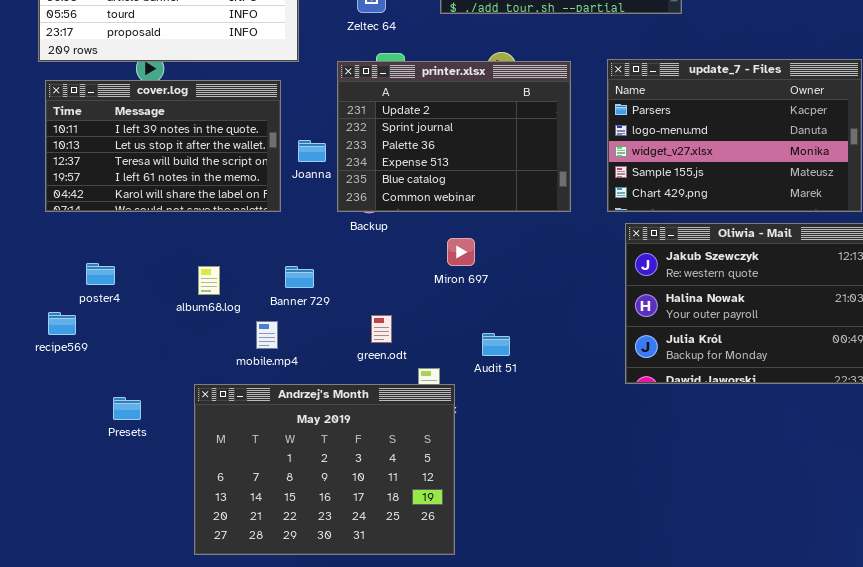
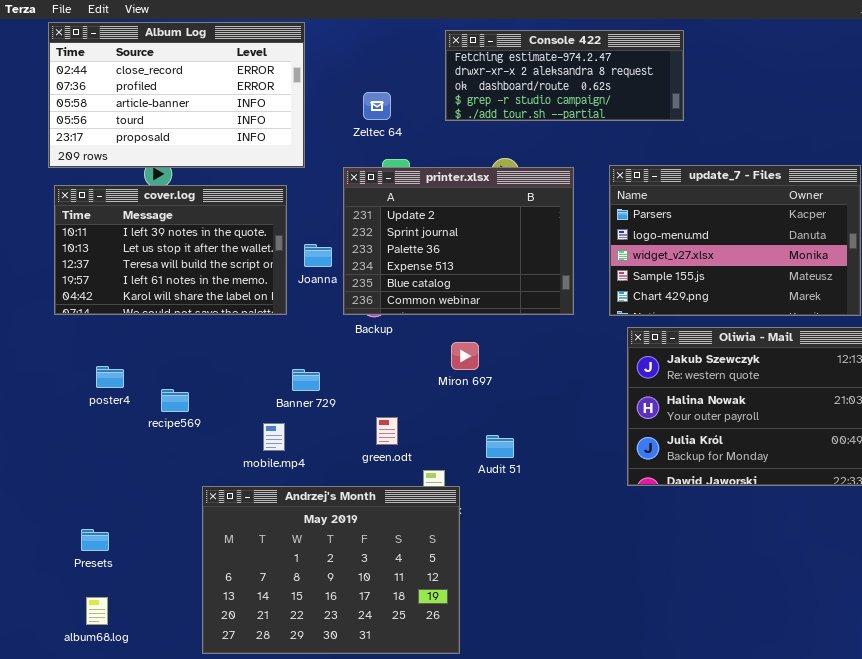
album68.log: [198,266,220,295] -> [86,597,108,625], moved
recipe569: [48,312,76,335] -> [161,389,189,412], moved
Presets: [113,397,141,420] -> [81,529,109,551], moved

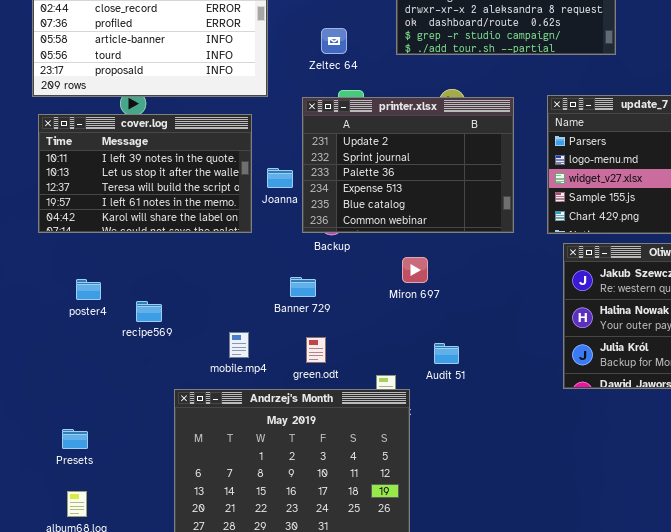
Banner 729: [292,369,320,391] -> [290,277,316,297], moved
green.odt: [376,417,398,445] -> [306,337,326,363], moved

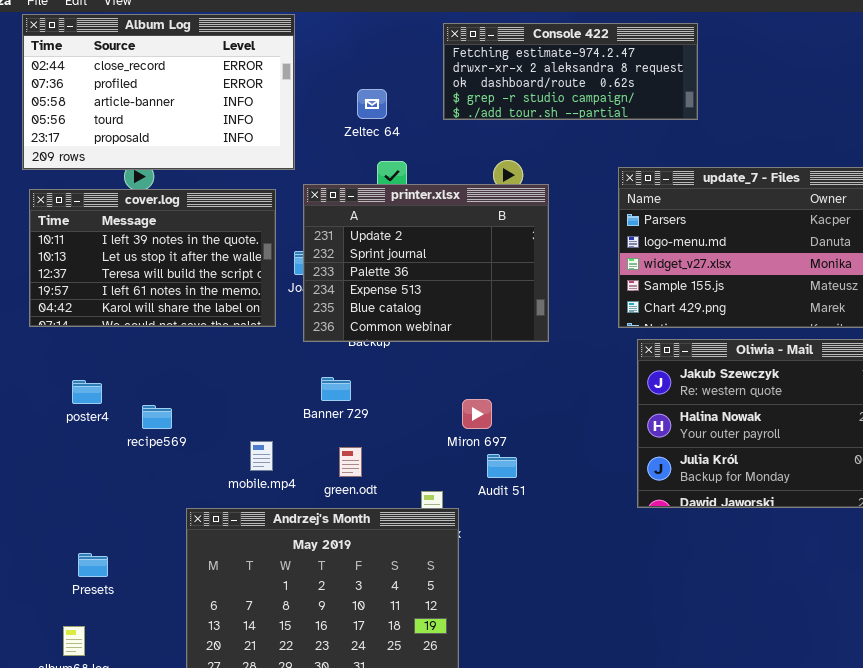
printer.xlsx: [302,97,514,233] -> [303,184,549,342], moved
Miron 697: [402,257,428,283] -> [462,399,492,429], moved
Presets: [62,429,88,449] -> [78,553,108,577], moved

